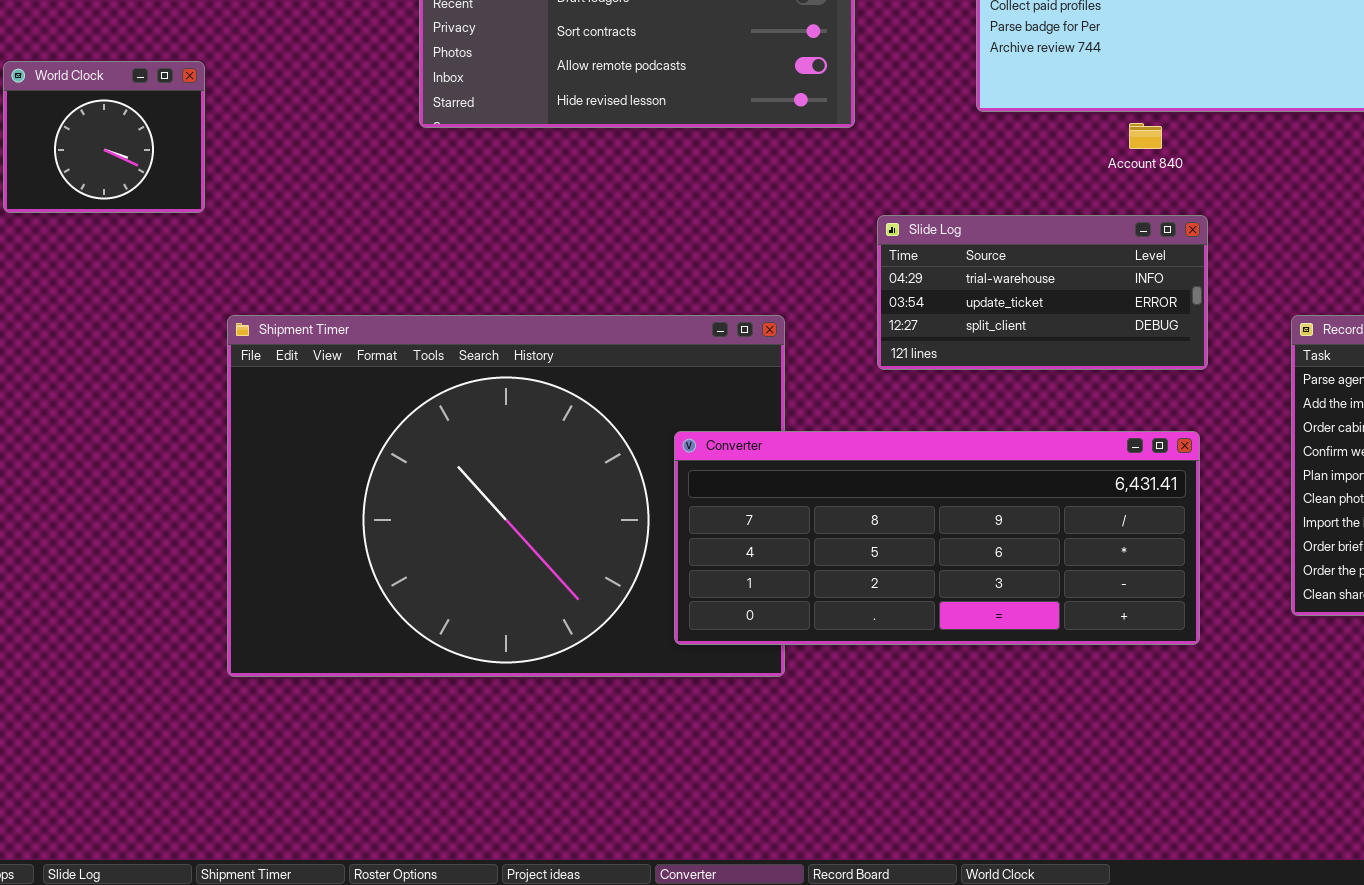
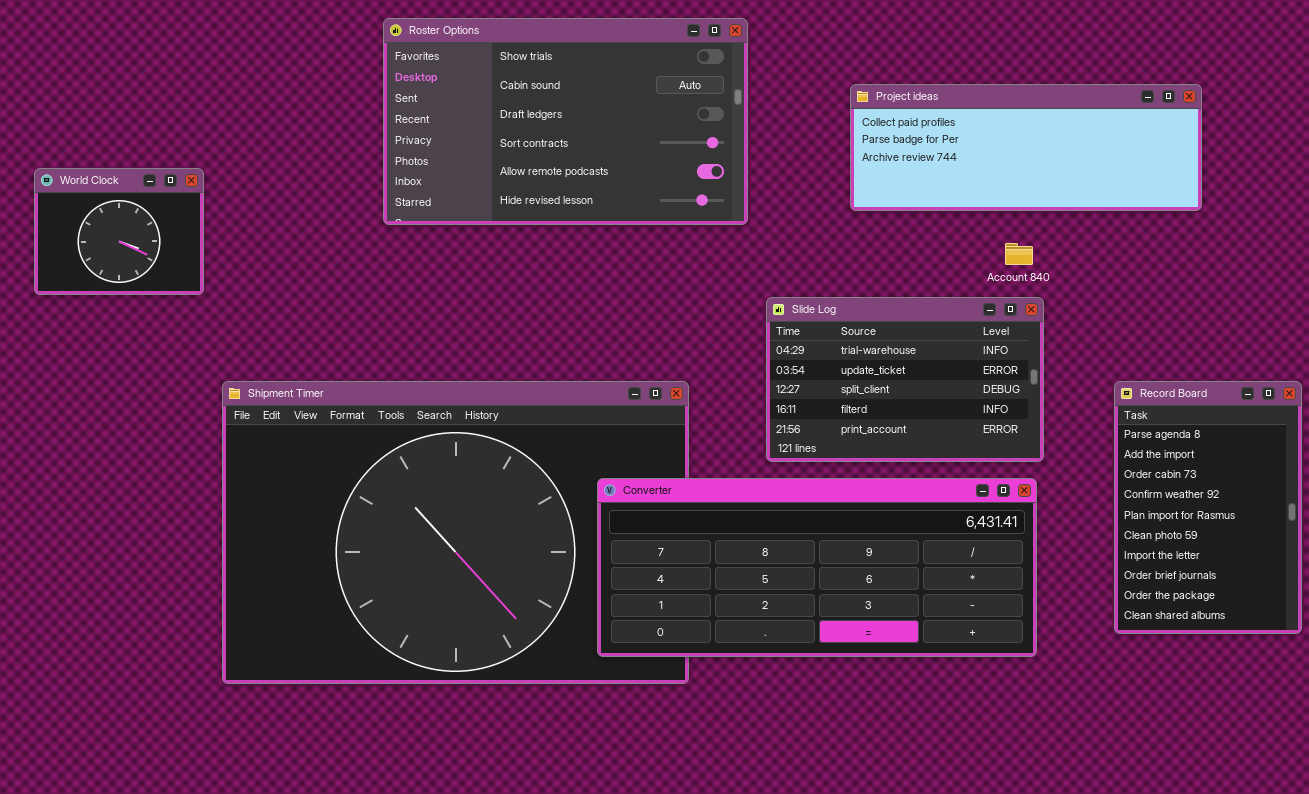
Account 840: [1129,123,1162,149] -> [1005,243,1033,265], moved
Slide Log: [877,215,1208,370] -> [766,297,1044,462], resized

